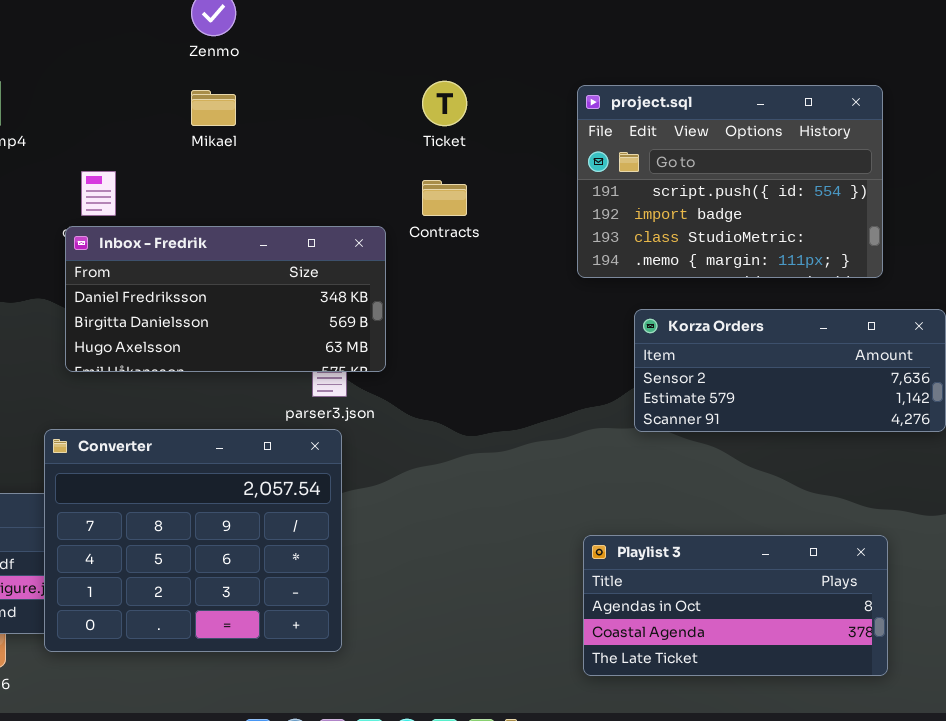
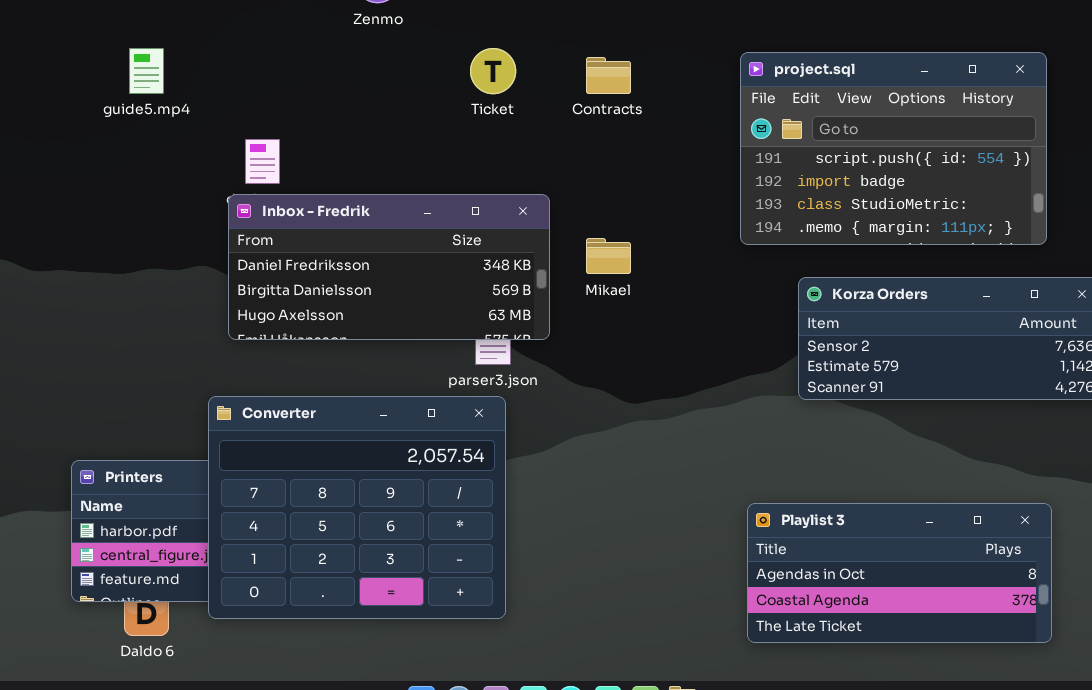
Ticket: [422,81,467,126] -> [470,48,516,94], moved
Mikael: [191,90,236,126] -> [586,238,631,274], moved
Contracts: [422,180,467,216] -> [586,57,631,94], moved

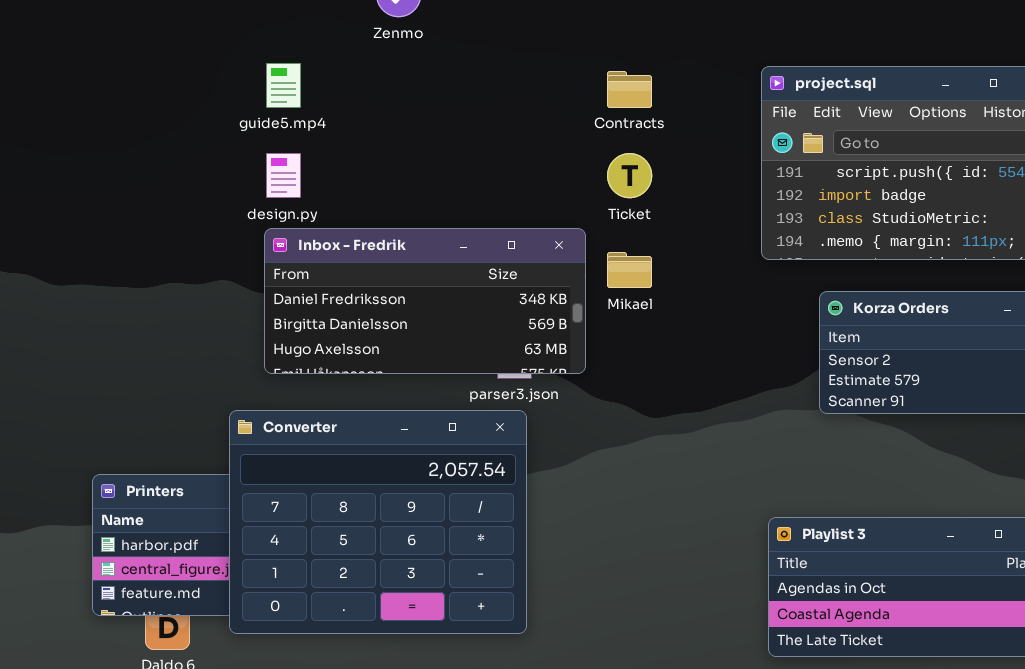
guide5.mp4: [129,48,164,94] -> [266,63,301,108], moved
Ticket: [470,48,516,94] -> [607,153,652,198], moved
Inbox - Fredrik: [228,194,550,340] -> [264,228,586,374], moved

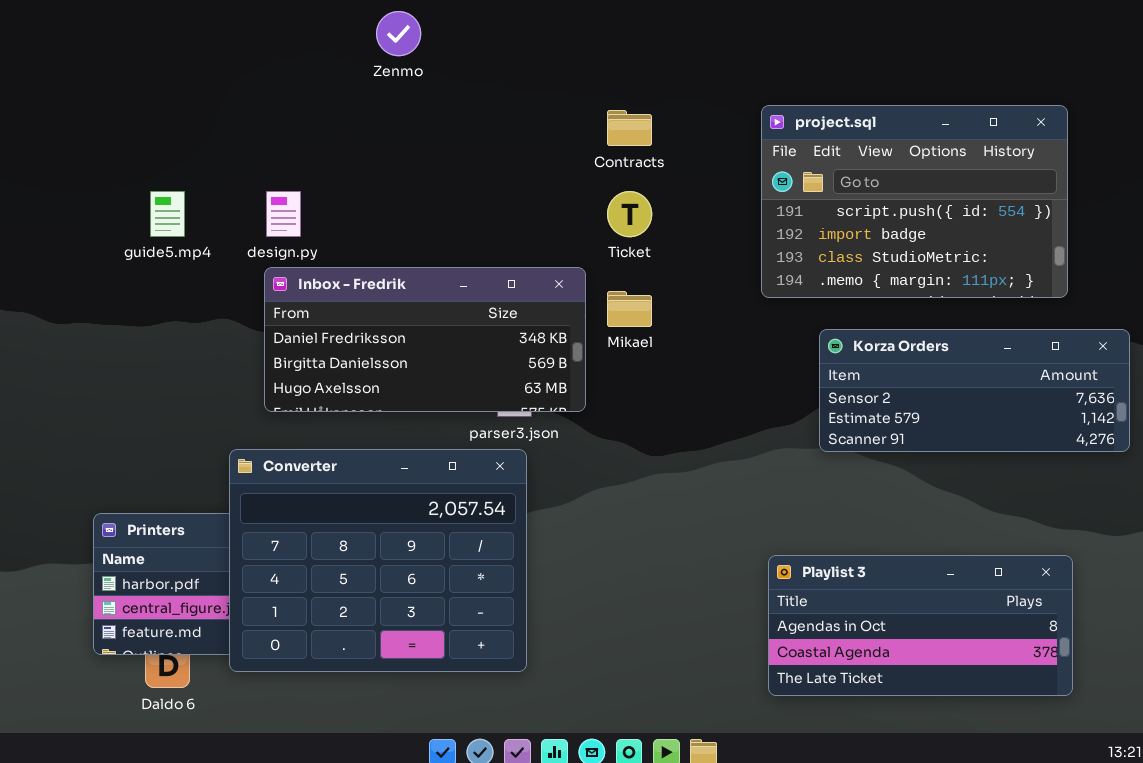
guide5.mp4: [266,63,301,108] -> [150,191,185,237], moved

